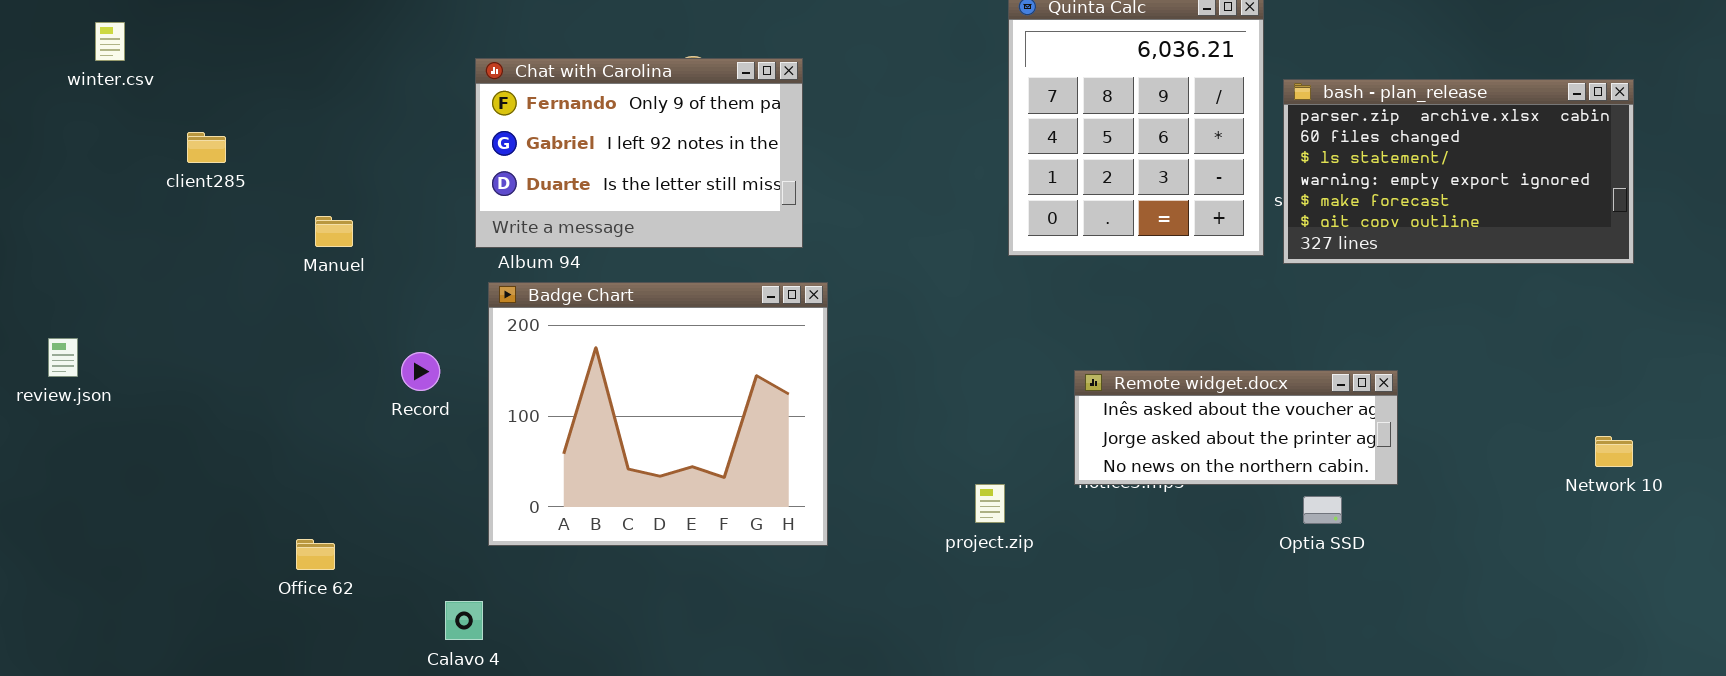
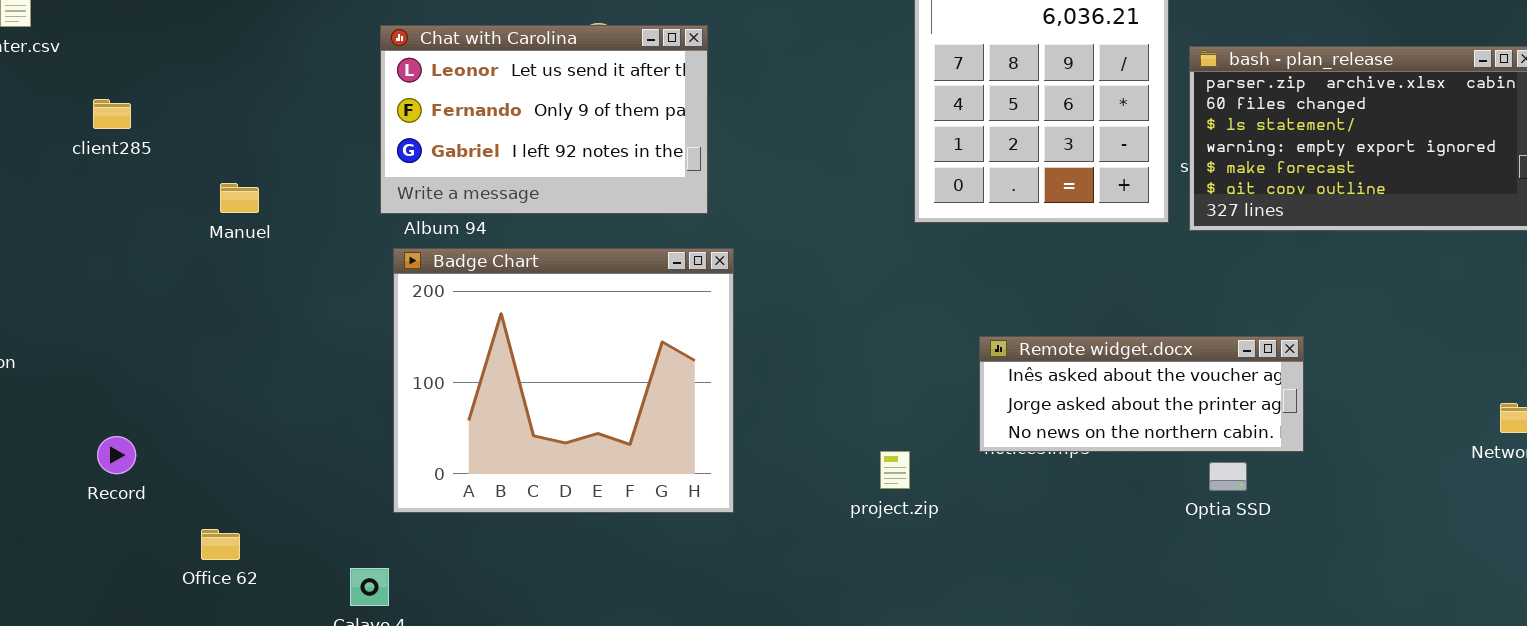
Chat with Carolina: [475,58,803,248] -> [380,25,708,214], scrolled up 1 row
Record: [401,352,440,391] -> [97,436,136,474], moved
Office 62: [296,539,335,570] -> [201,529,240,560], moved

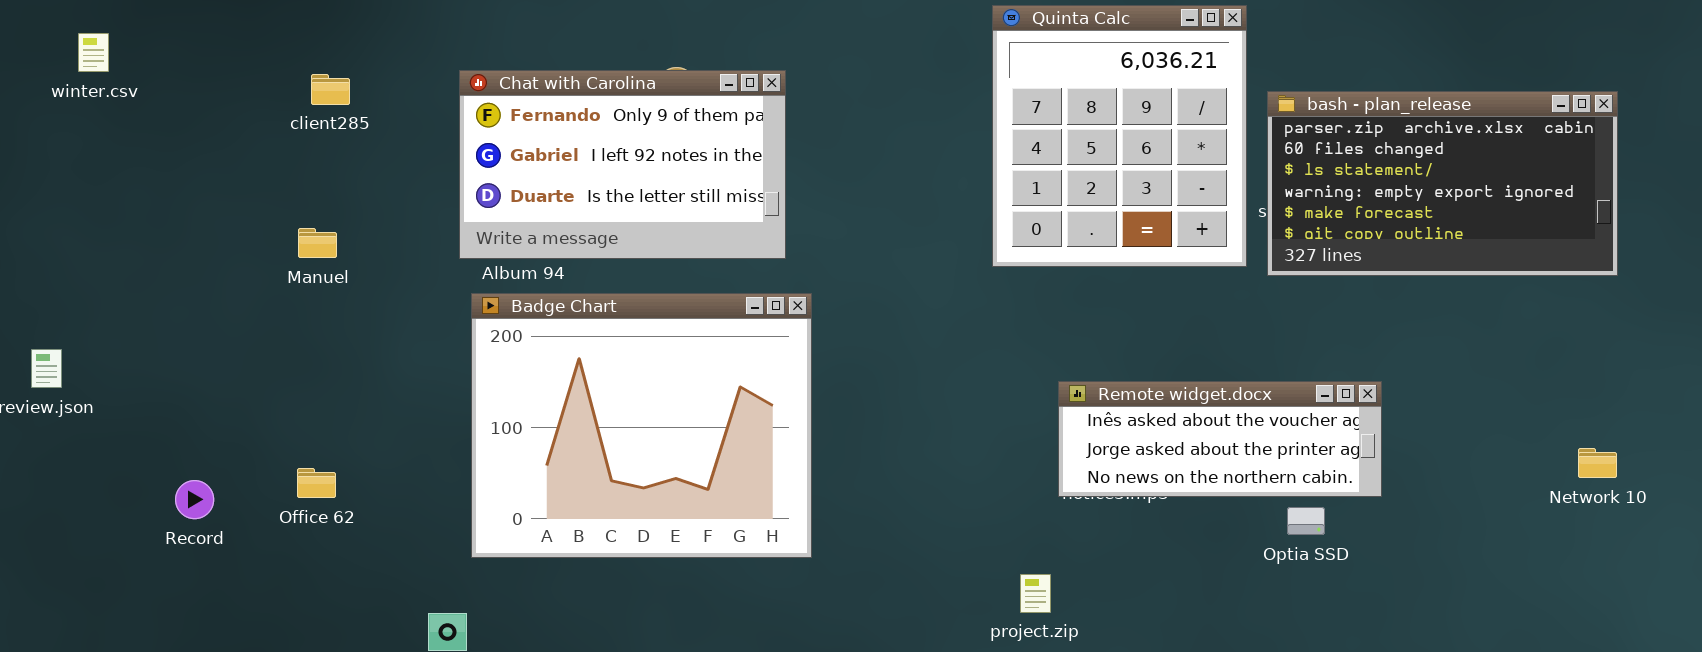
Chat with Carolina: [380,25,708,214] -> [459,70,786,259], scrolled down 1 row
client285: [93,99,131,129] -> [311,74,350,105], moved
project.zip: [880,451,910,489] -> [1020,574,1051,613], moved
Office 62: [201,529,240,560] -> [297,468,336,498], moved

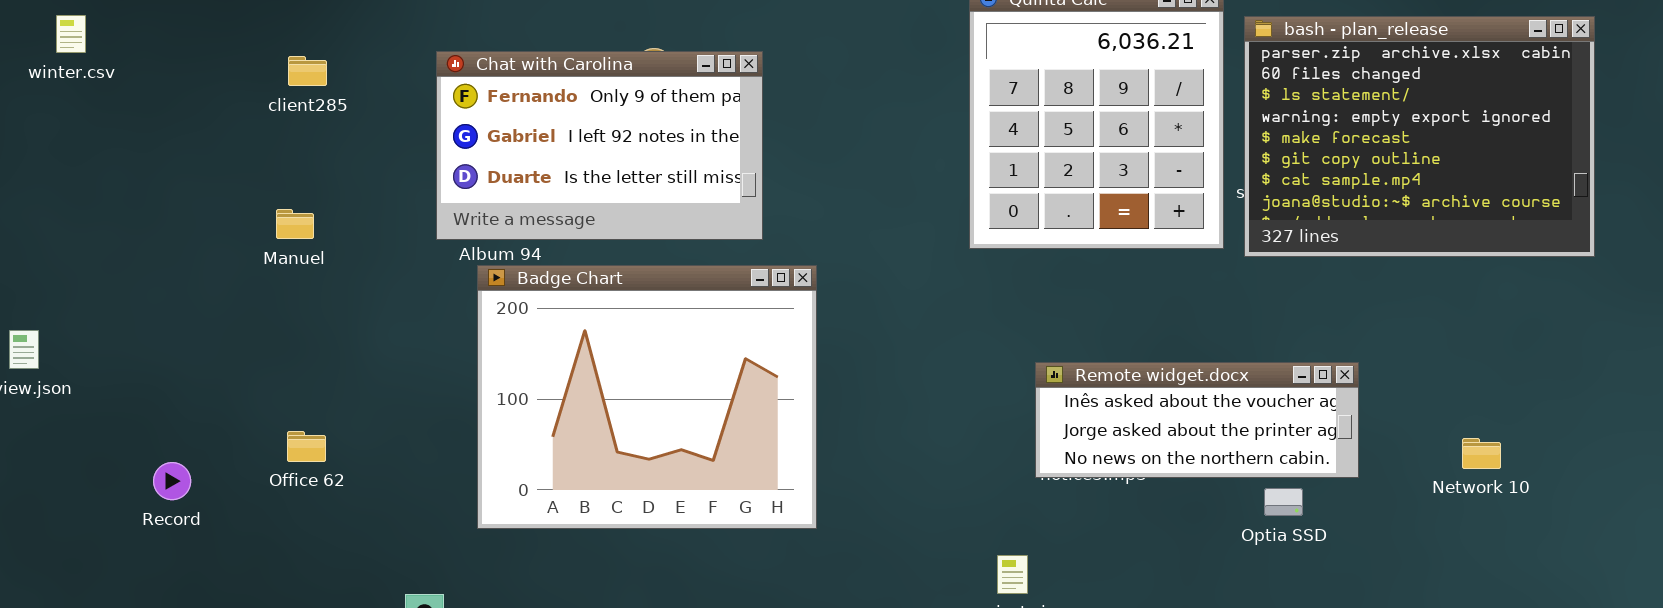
bash - plan_release: [1267,91,1618,276] -> [1244,16,1595,257], resized
Badge Chart: [471,293,812,558] -> [477,265,817,529], moved
Network 10: [1578,448,1617,478] -> [1462,438,1501,469], moved
Office 62: [297,468,336,498] -> [287,431,326,462], moved

